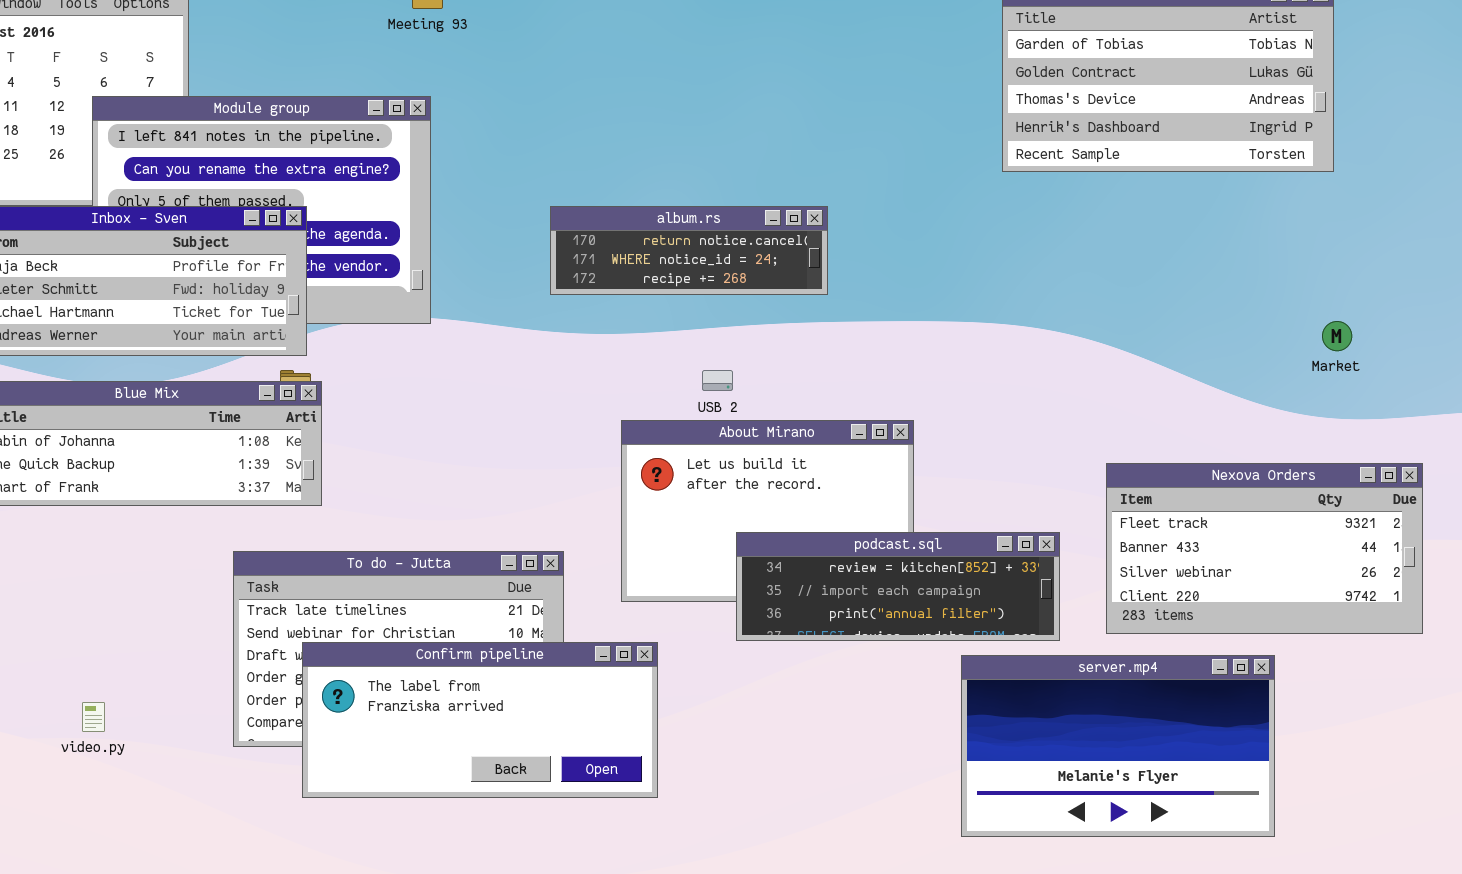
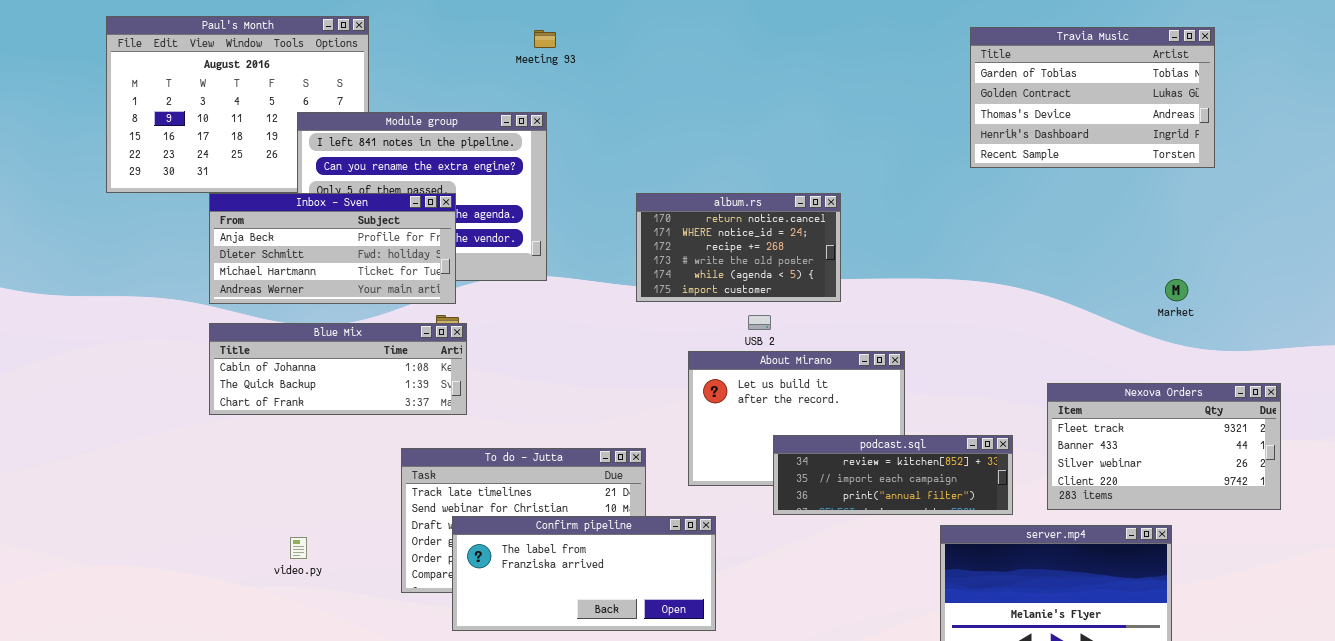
album.rs: [550,206,828,295] -> [636,193,841,302], resized
Market: [1322,321,1352,351] -> [1165,279,1188,301], moved
video.py: [82,702,105,732] -> [290,537,307,559], moved

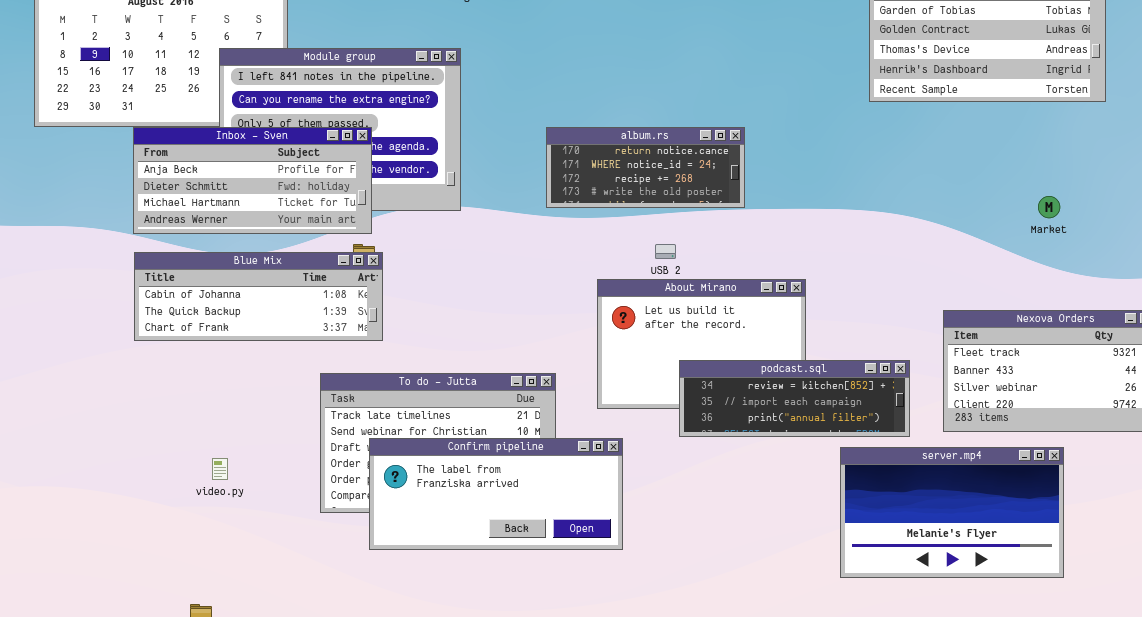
album.rs: [636,193,841,302] -> [546,127,745,208], resized
Market: [1165,279,1188,301] -> [1038,196,1060,218], moved

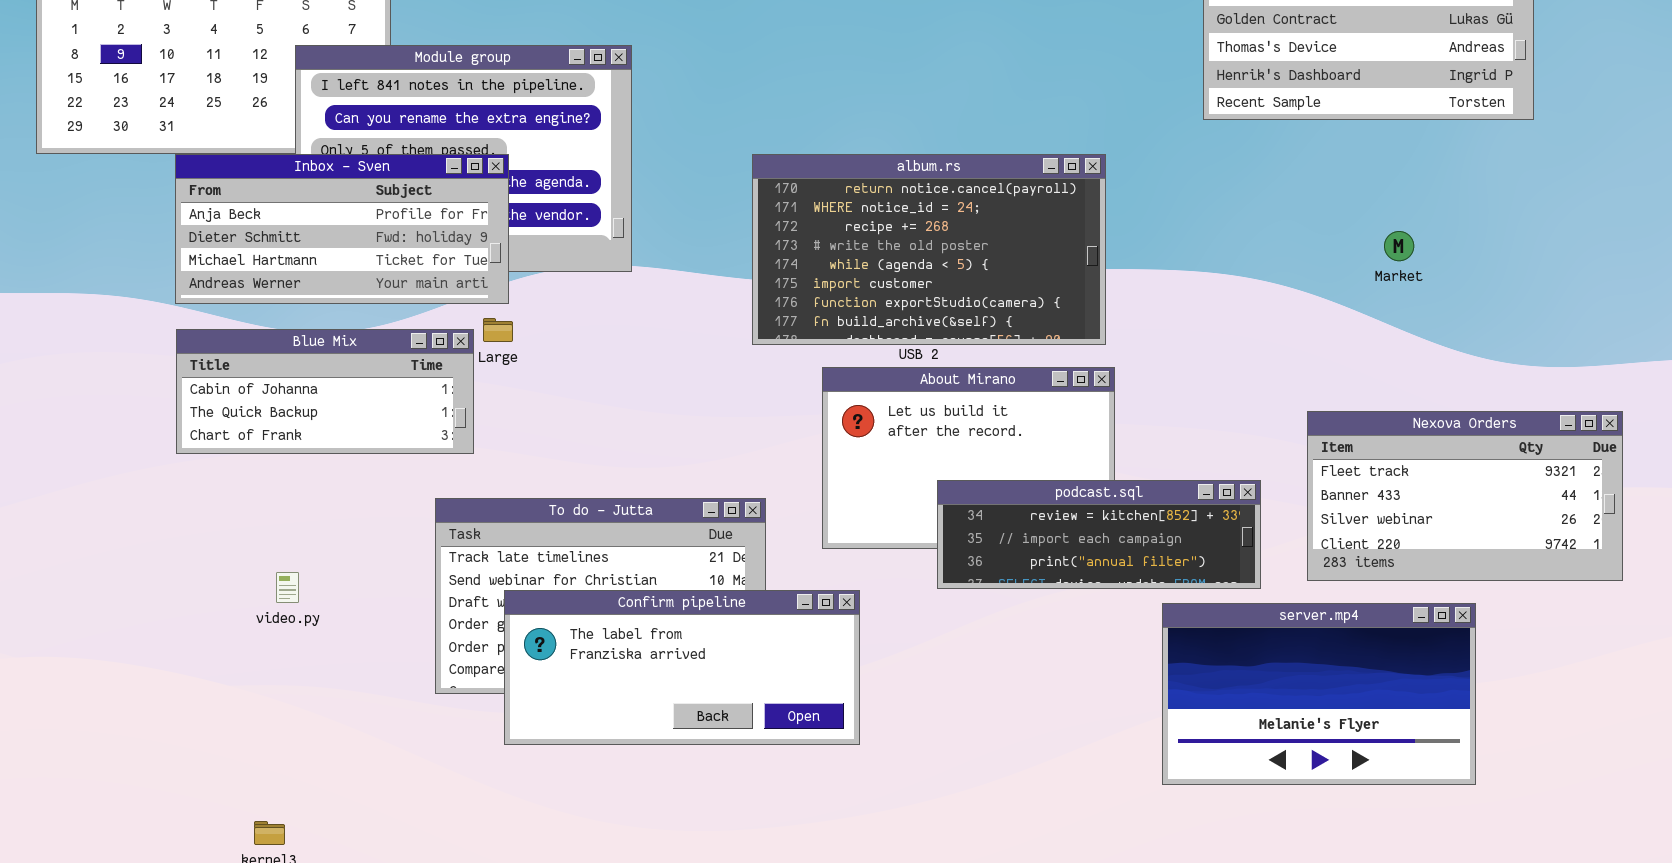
album.rs: [546,127,745,208] -> [752,154,1106,345], resized
Market: [1038,196,1060,218] -> [1384,231,1414,261], moved
Blue Mix: [134,252,383,341] -> [176,329,474,454], resized
video.py: [212,458,228,480] -> [276,572,299,603], moved

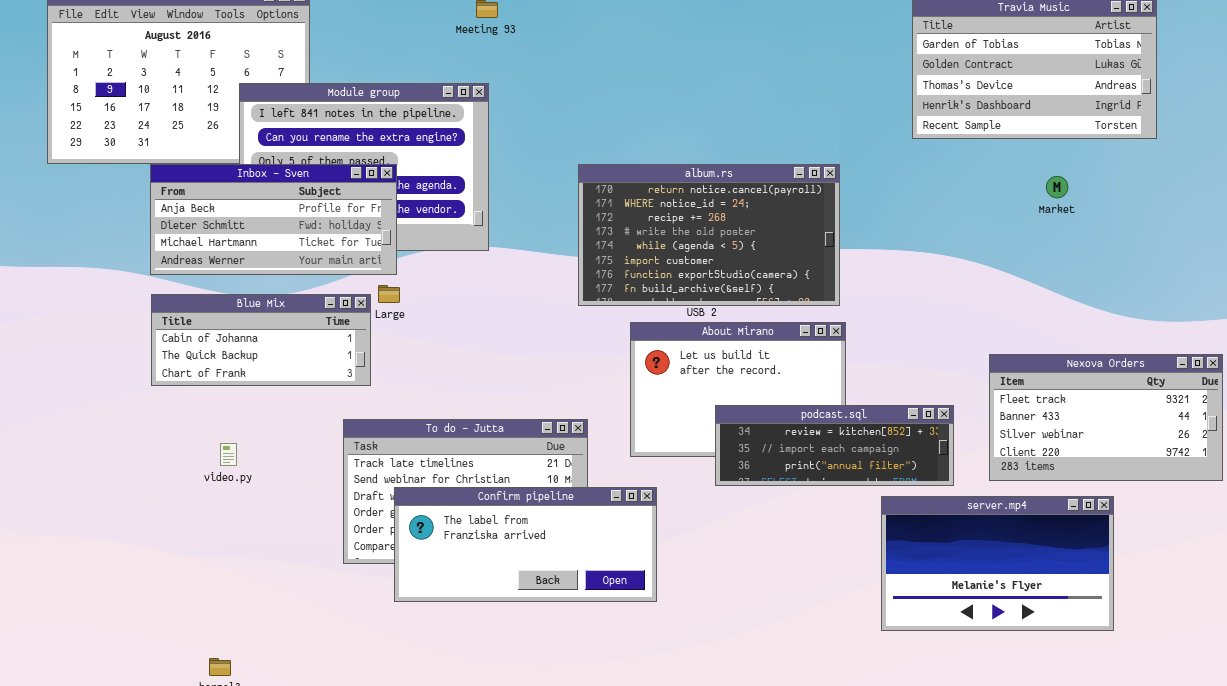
Market: [1384,231,1414,261] -> [1046,176,1068,198], moved
video.py: [276,572,299,603] -> [220,443,237,466], moved

